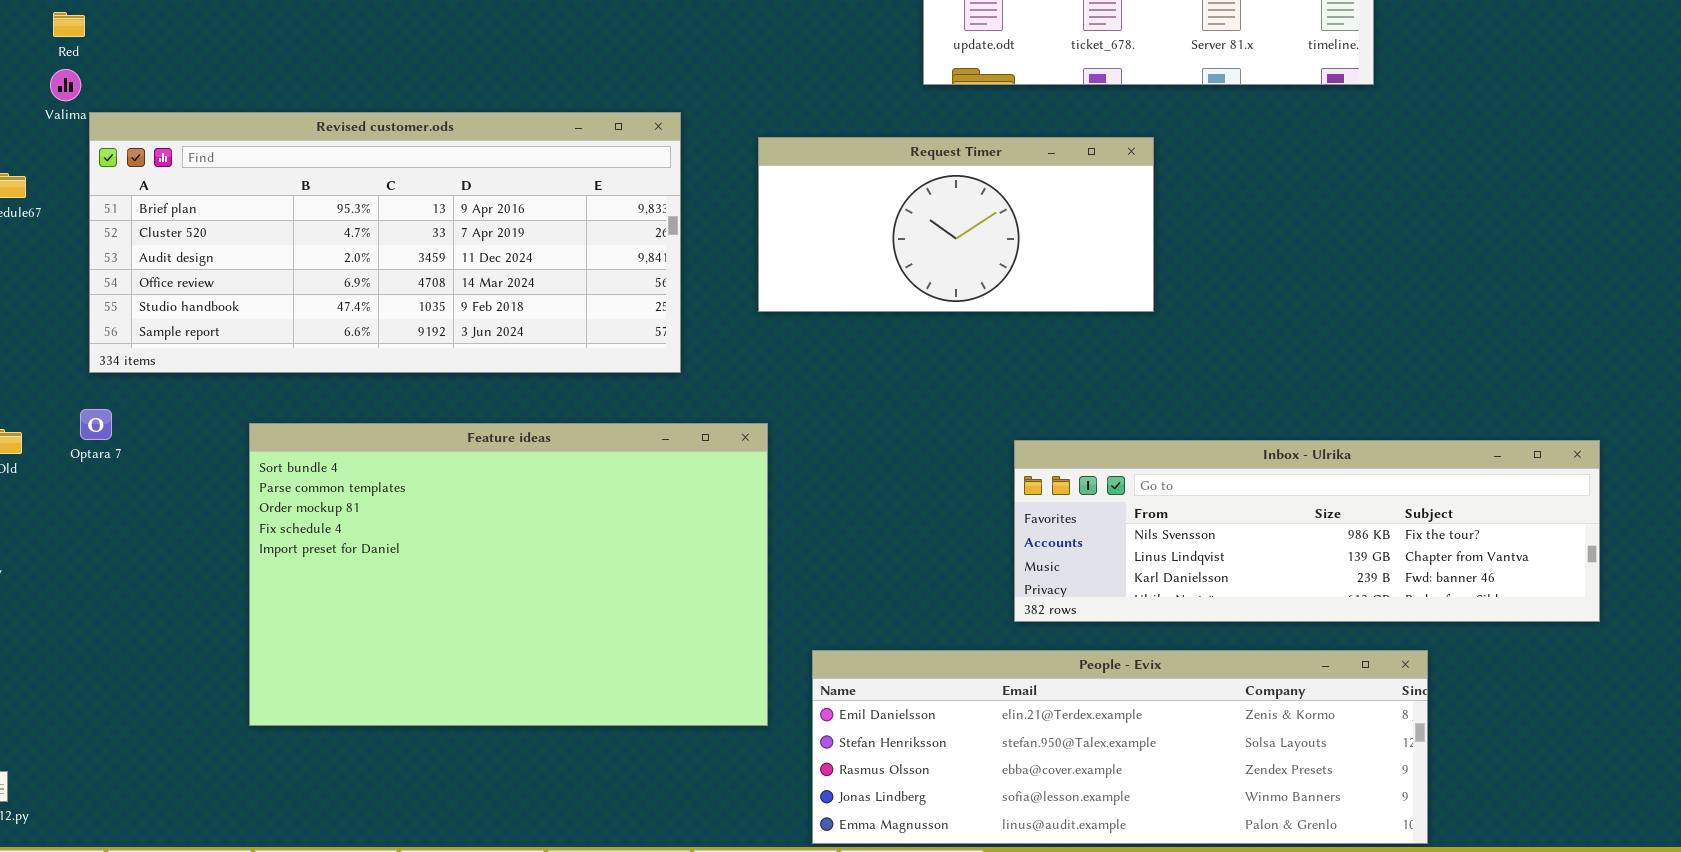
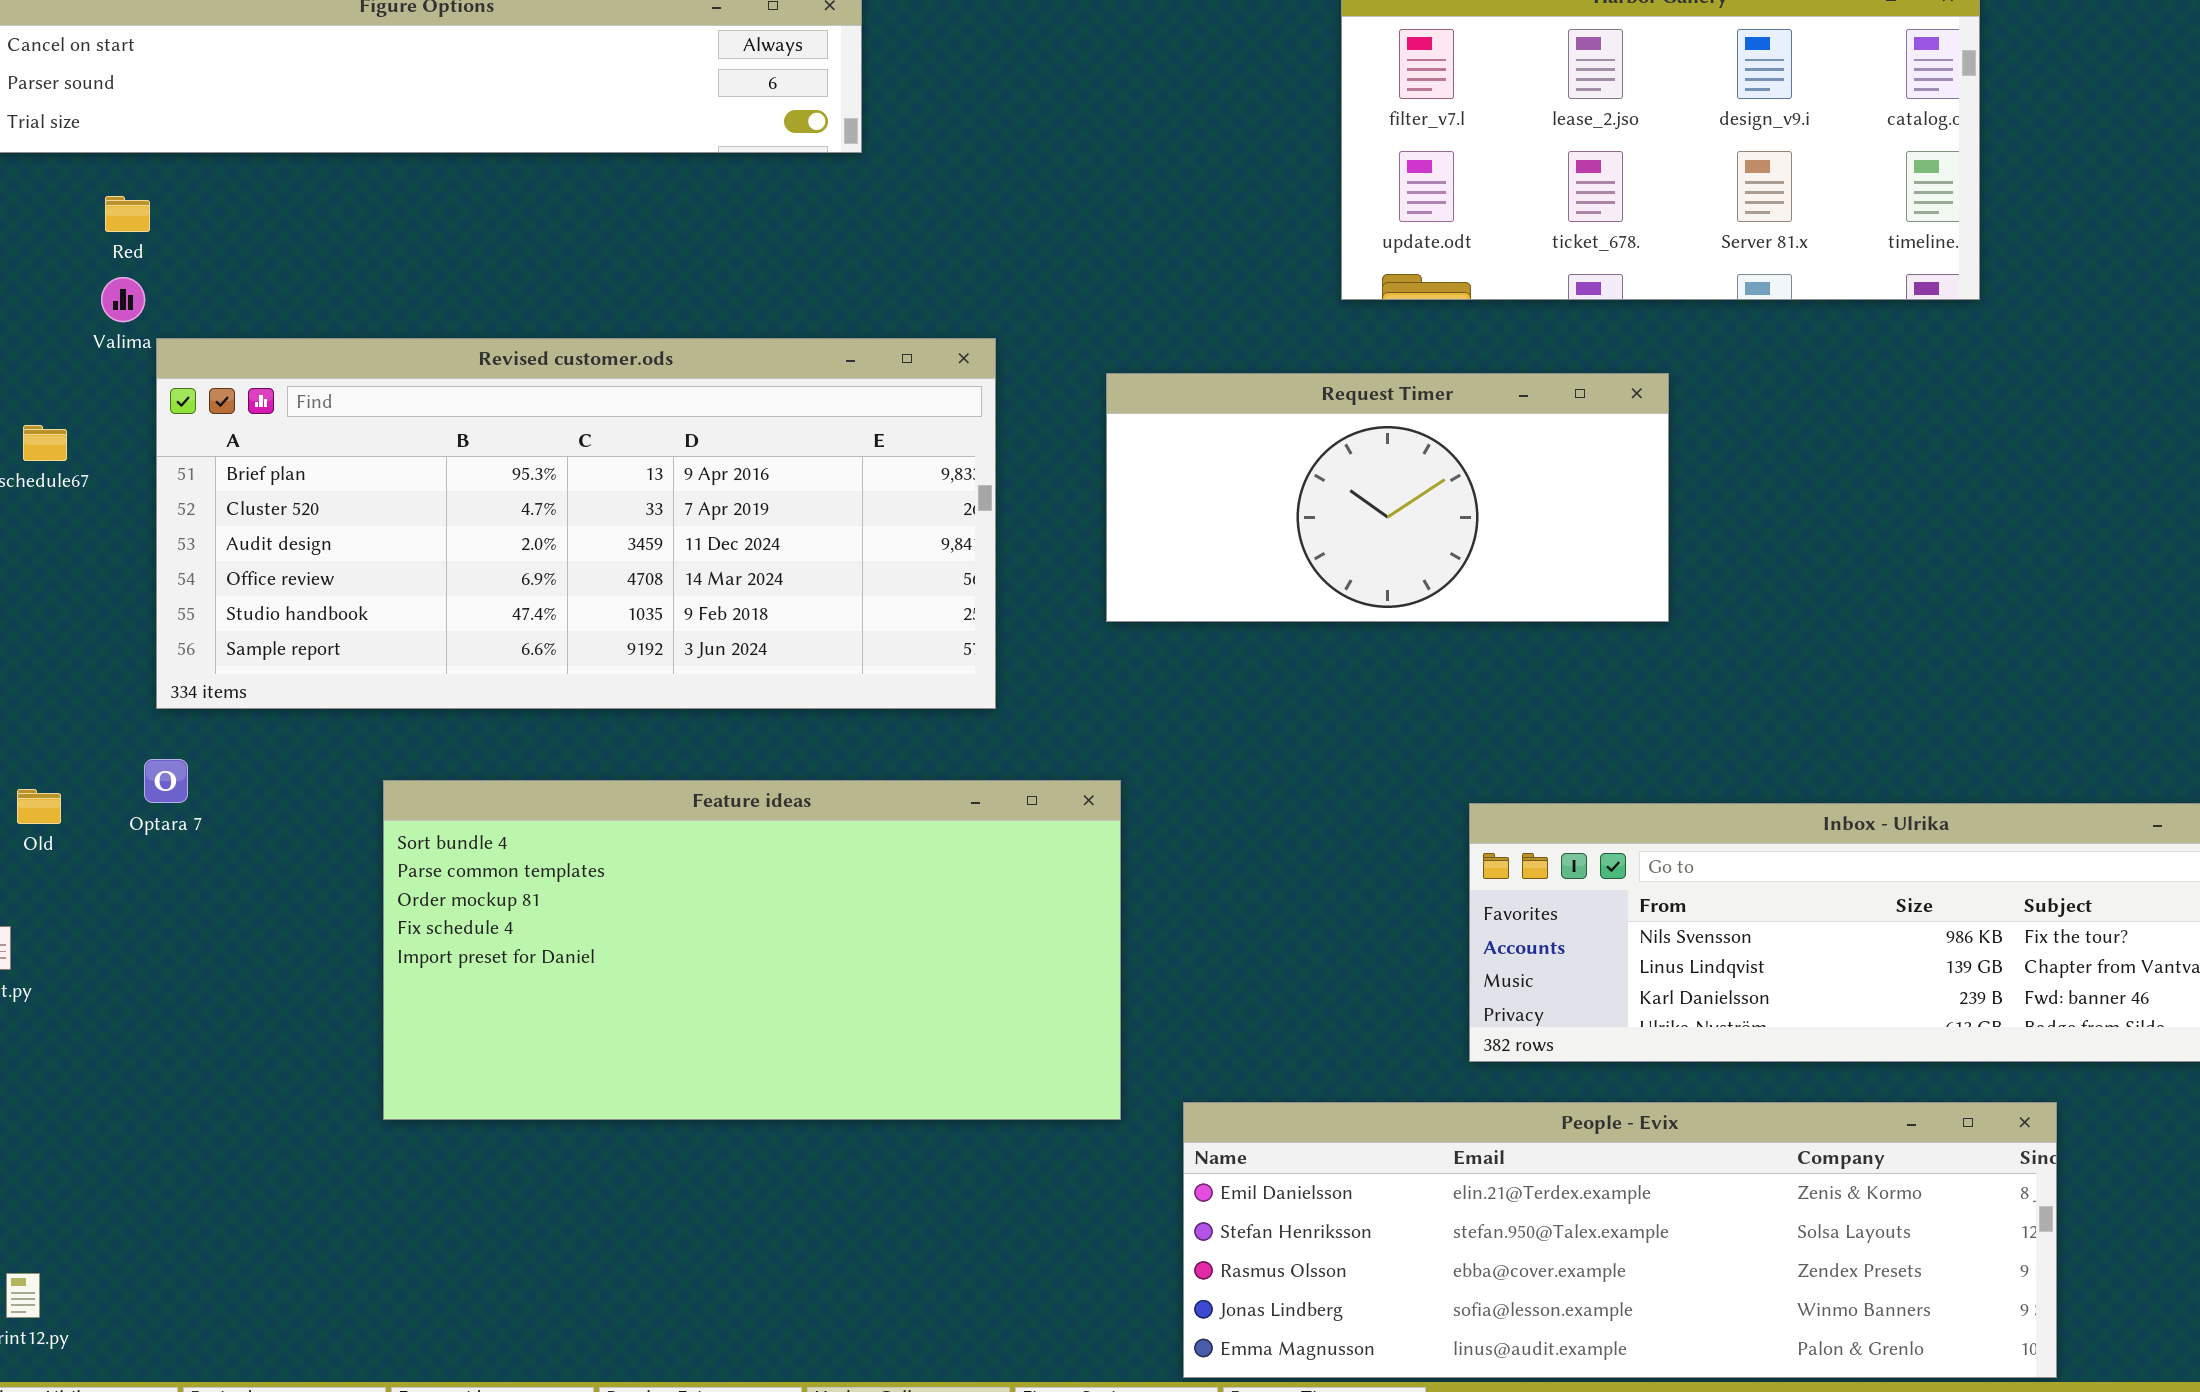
Feature ideas: [249,423,768,726] -> [383,780,1121,1120], resized

